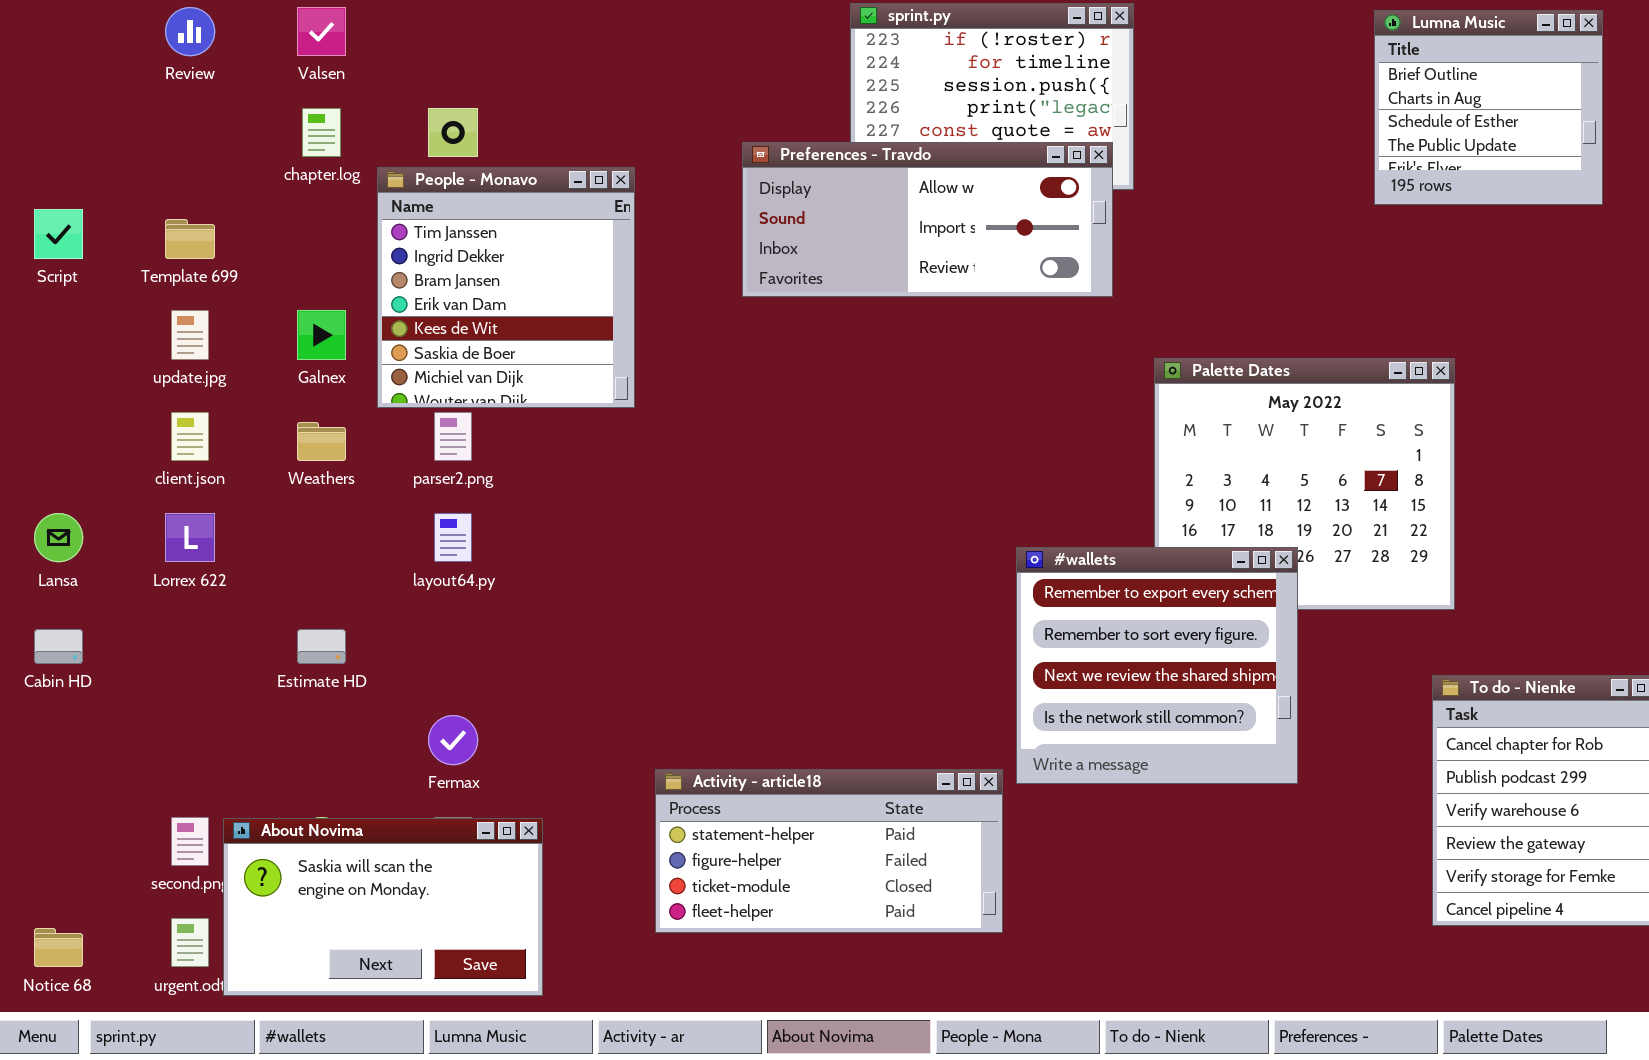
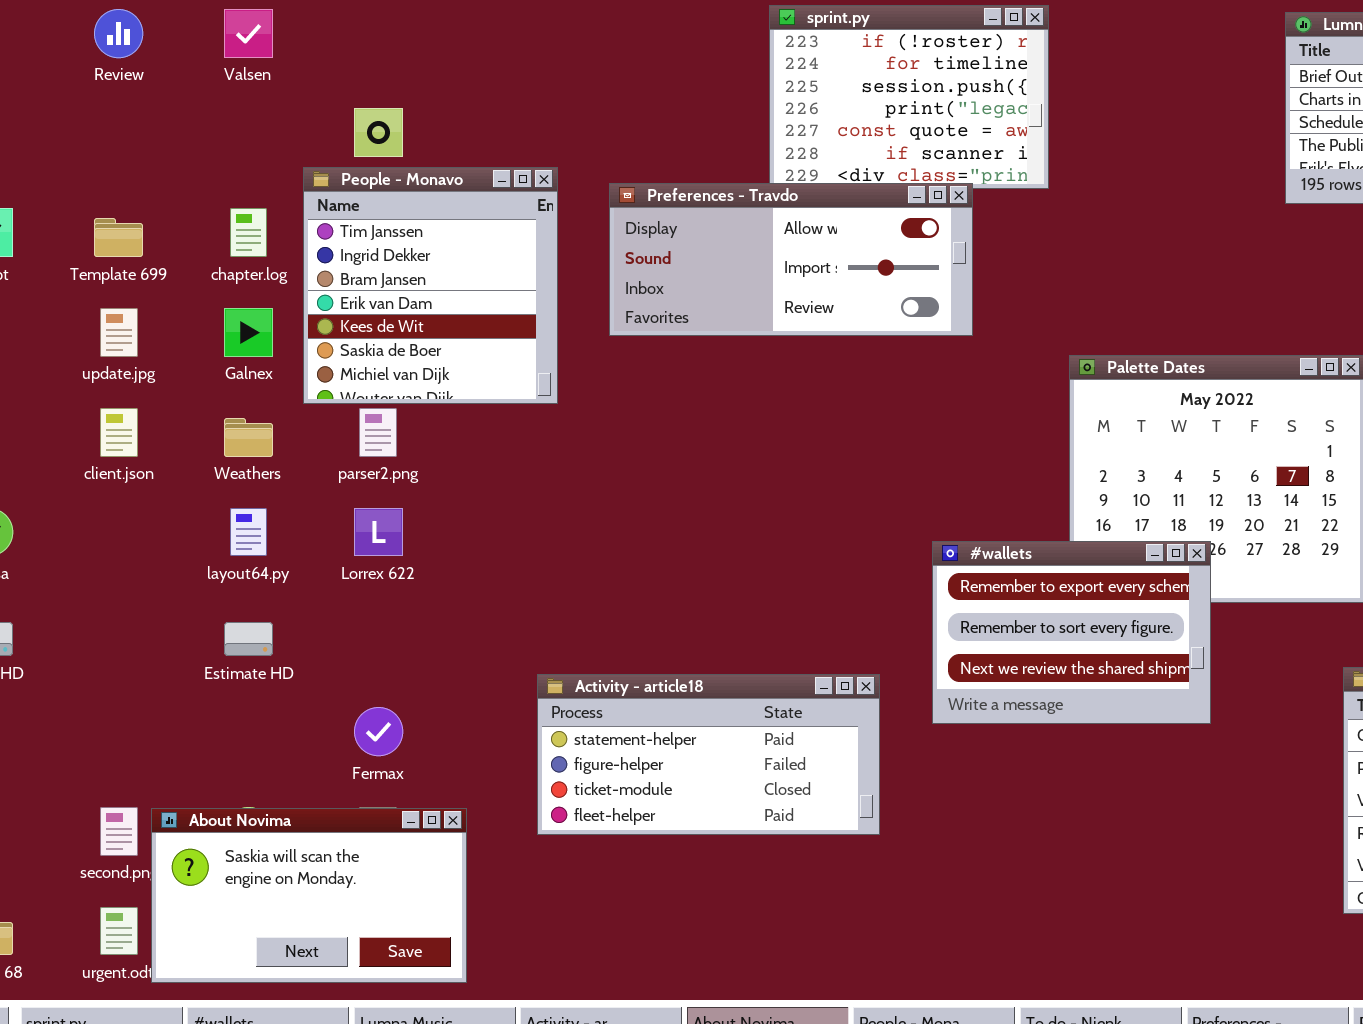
chapter.log: [302,108,341,157] -> [230,208,267,257], moved
Preferences - Travdo: [742,142,1113,297] -> [609,183,973,336], moved
Lorrex 622: [165,513,215,562] -> [354,508,403,556], moved
layout64.py: [434,513,472,562] -> [230,508,267,556], moved
#wallets: [1016,547,1298,784] -> [932,541,1211,724], resized
Activity - article18: [655,769,1003,933] -> [537,674,880,835], moved

